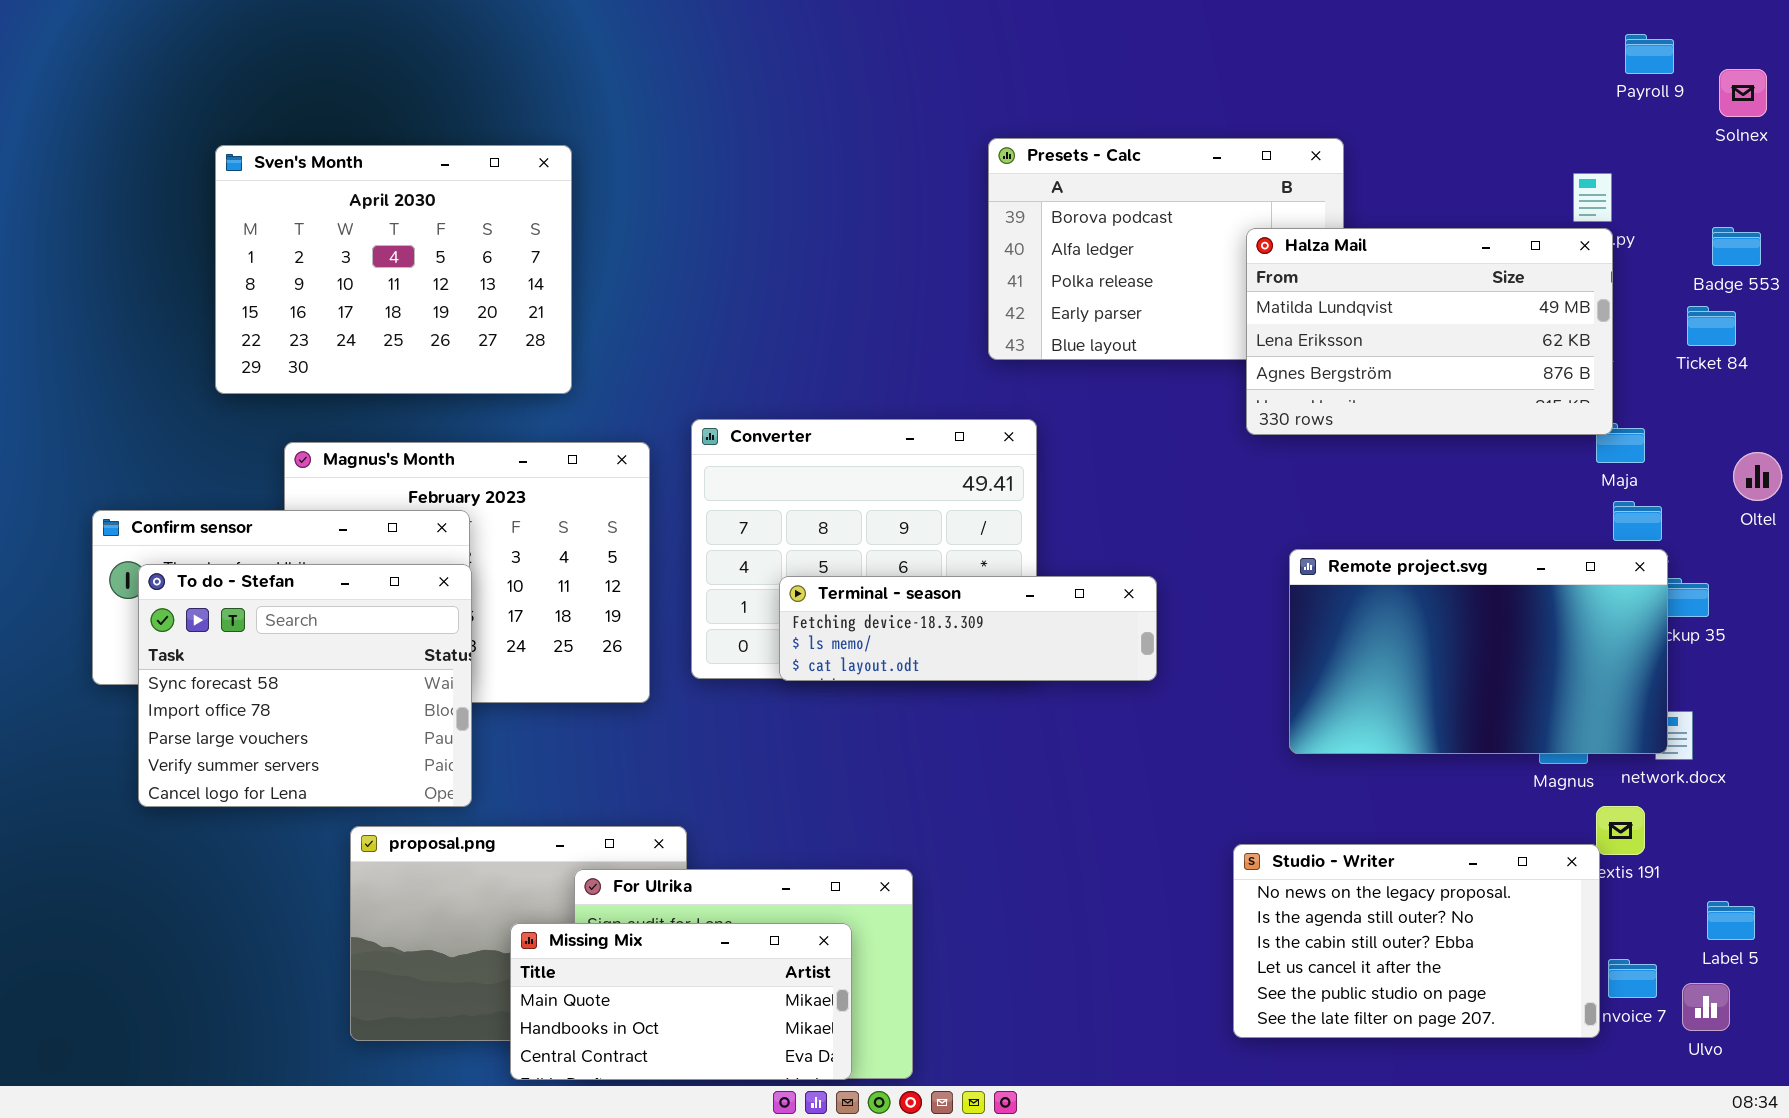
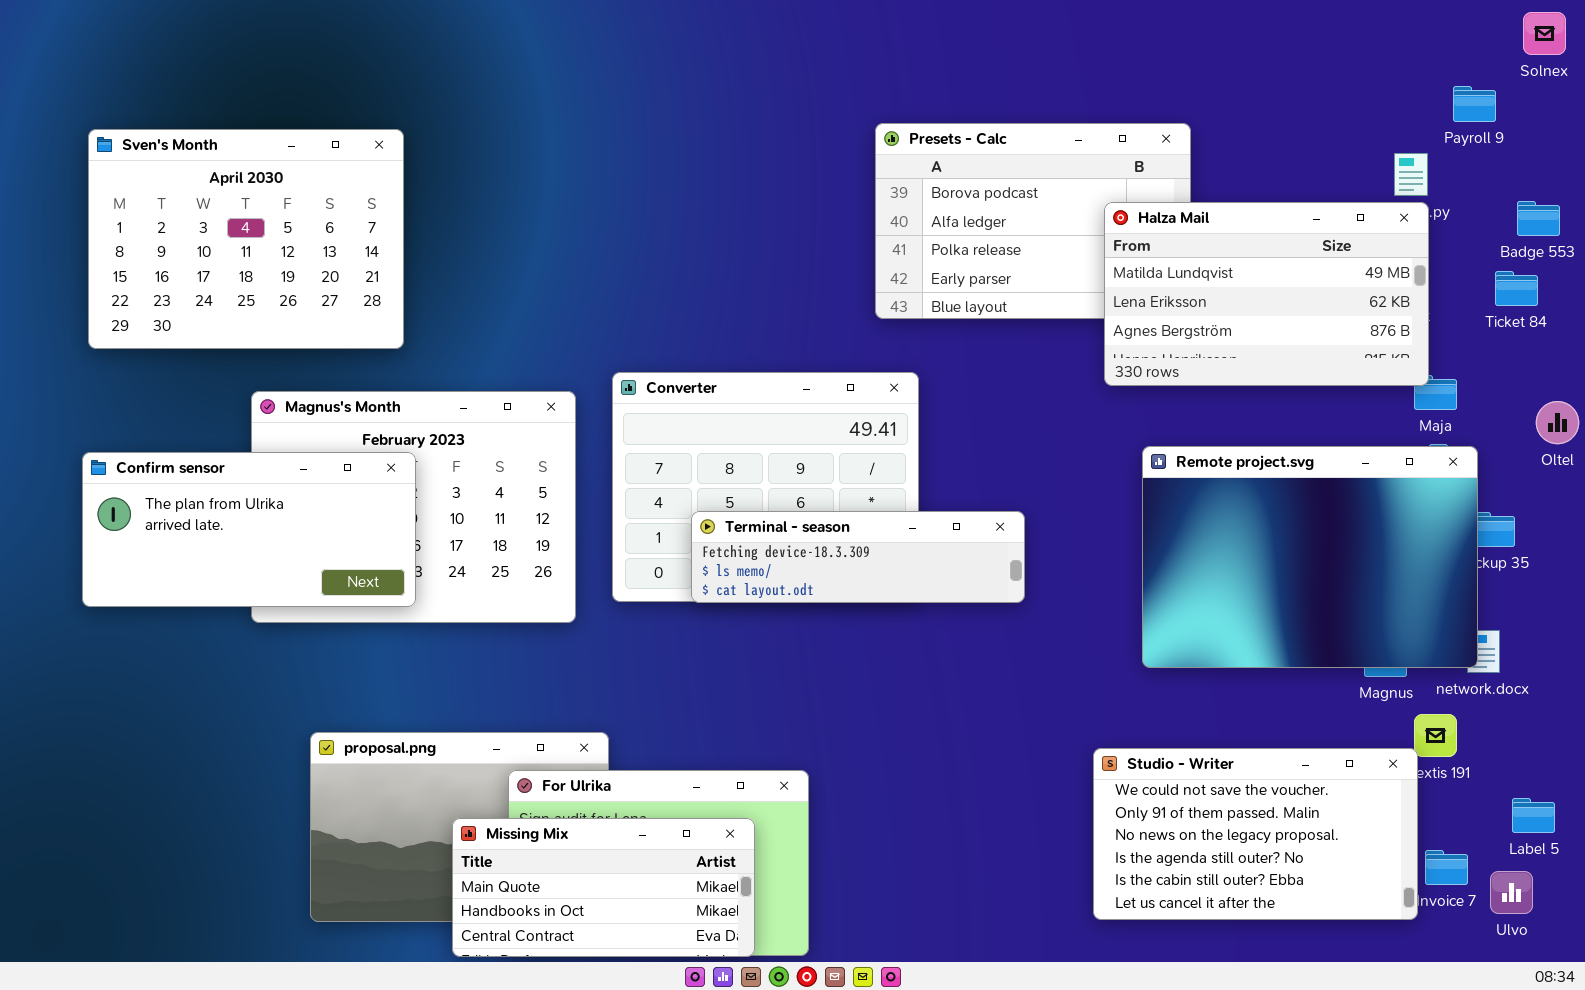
Payroll 9: [1625,34,1674,74] -> [1453,86,1496,122], moved
Solnex: [1719,69,1767,117] -> [1523,12,1566,55], moved
Sven's Month: [215,145,572,394] -> [88,129,404,349], moved
Remote project.svg: [1289,549,1668,754] -> [1142,446,1478,668], resized
To do - Stefan: [138,564,472,807] -> none, closed
Studio - Writer: [1233,844,1600,1038] -> [1093,748,1418,920], scrolled up 2 rows

